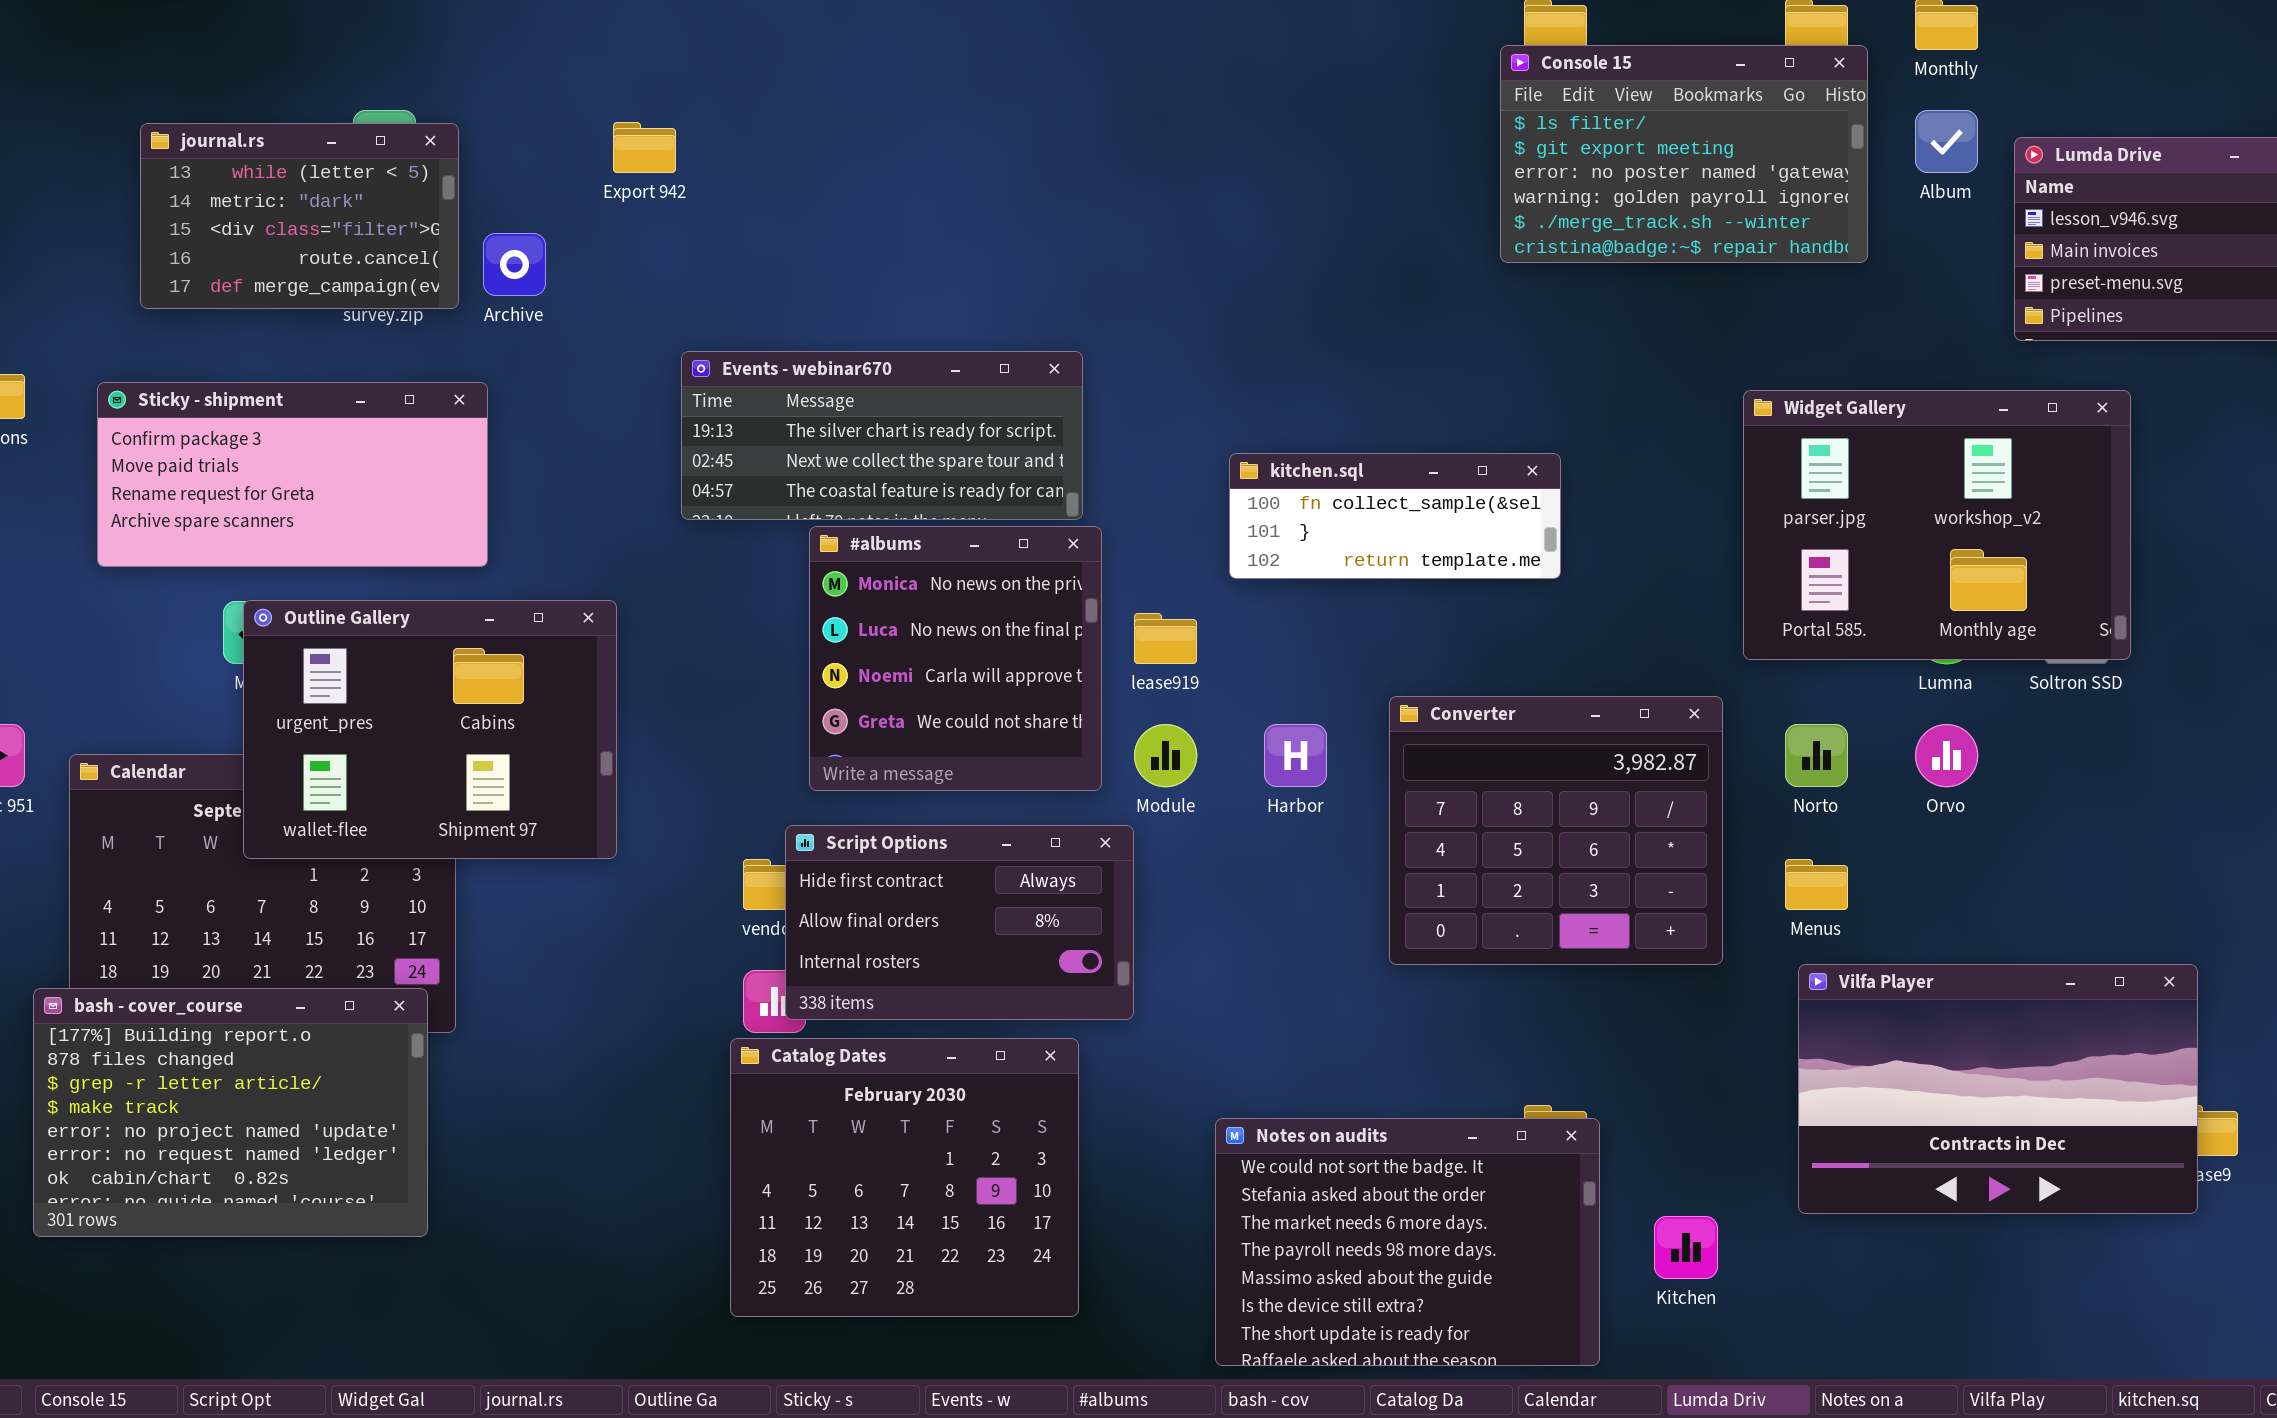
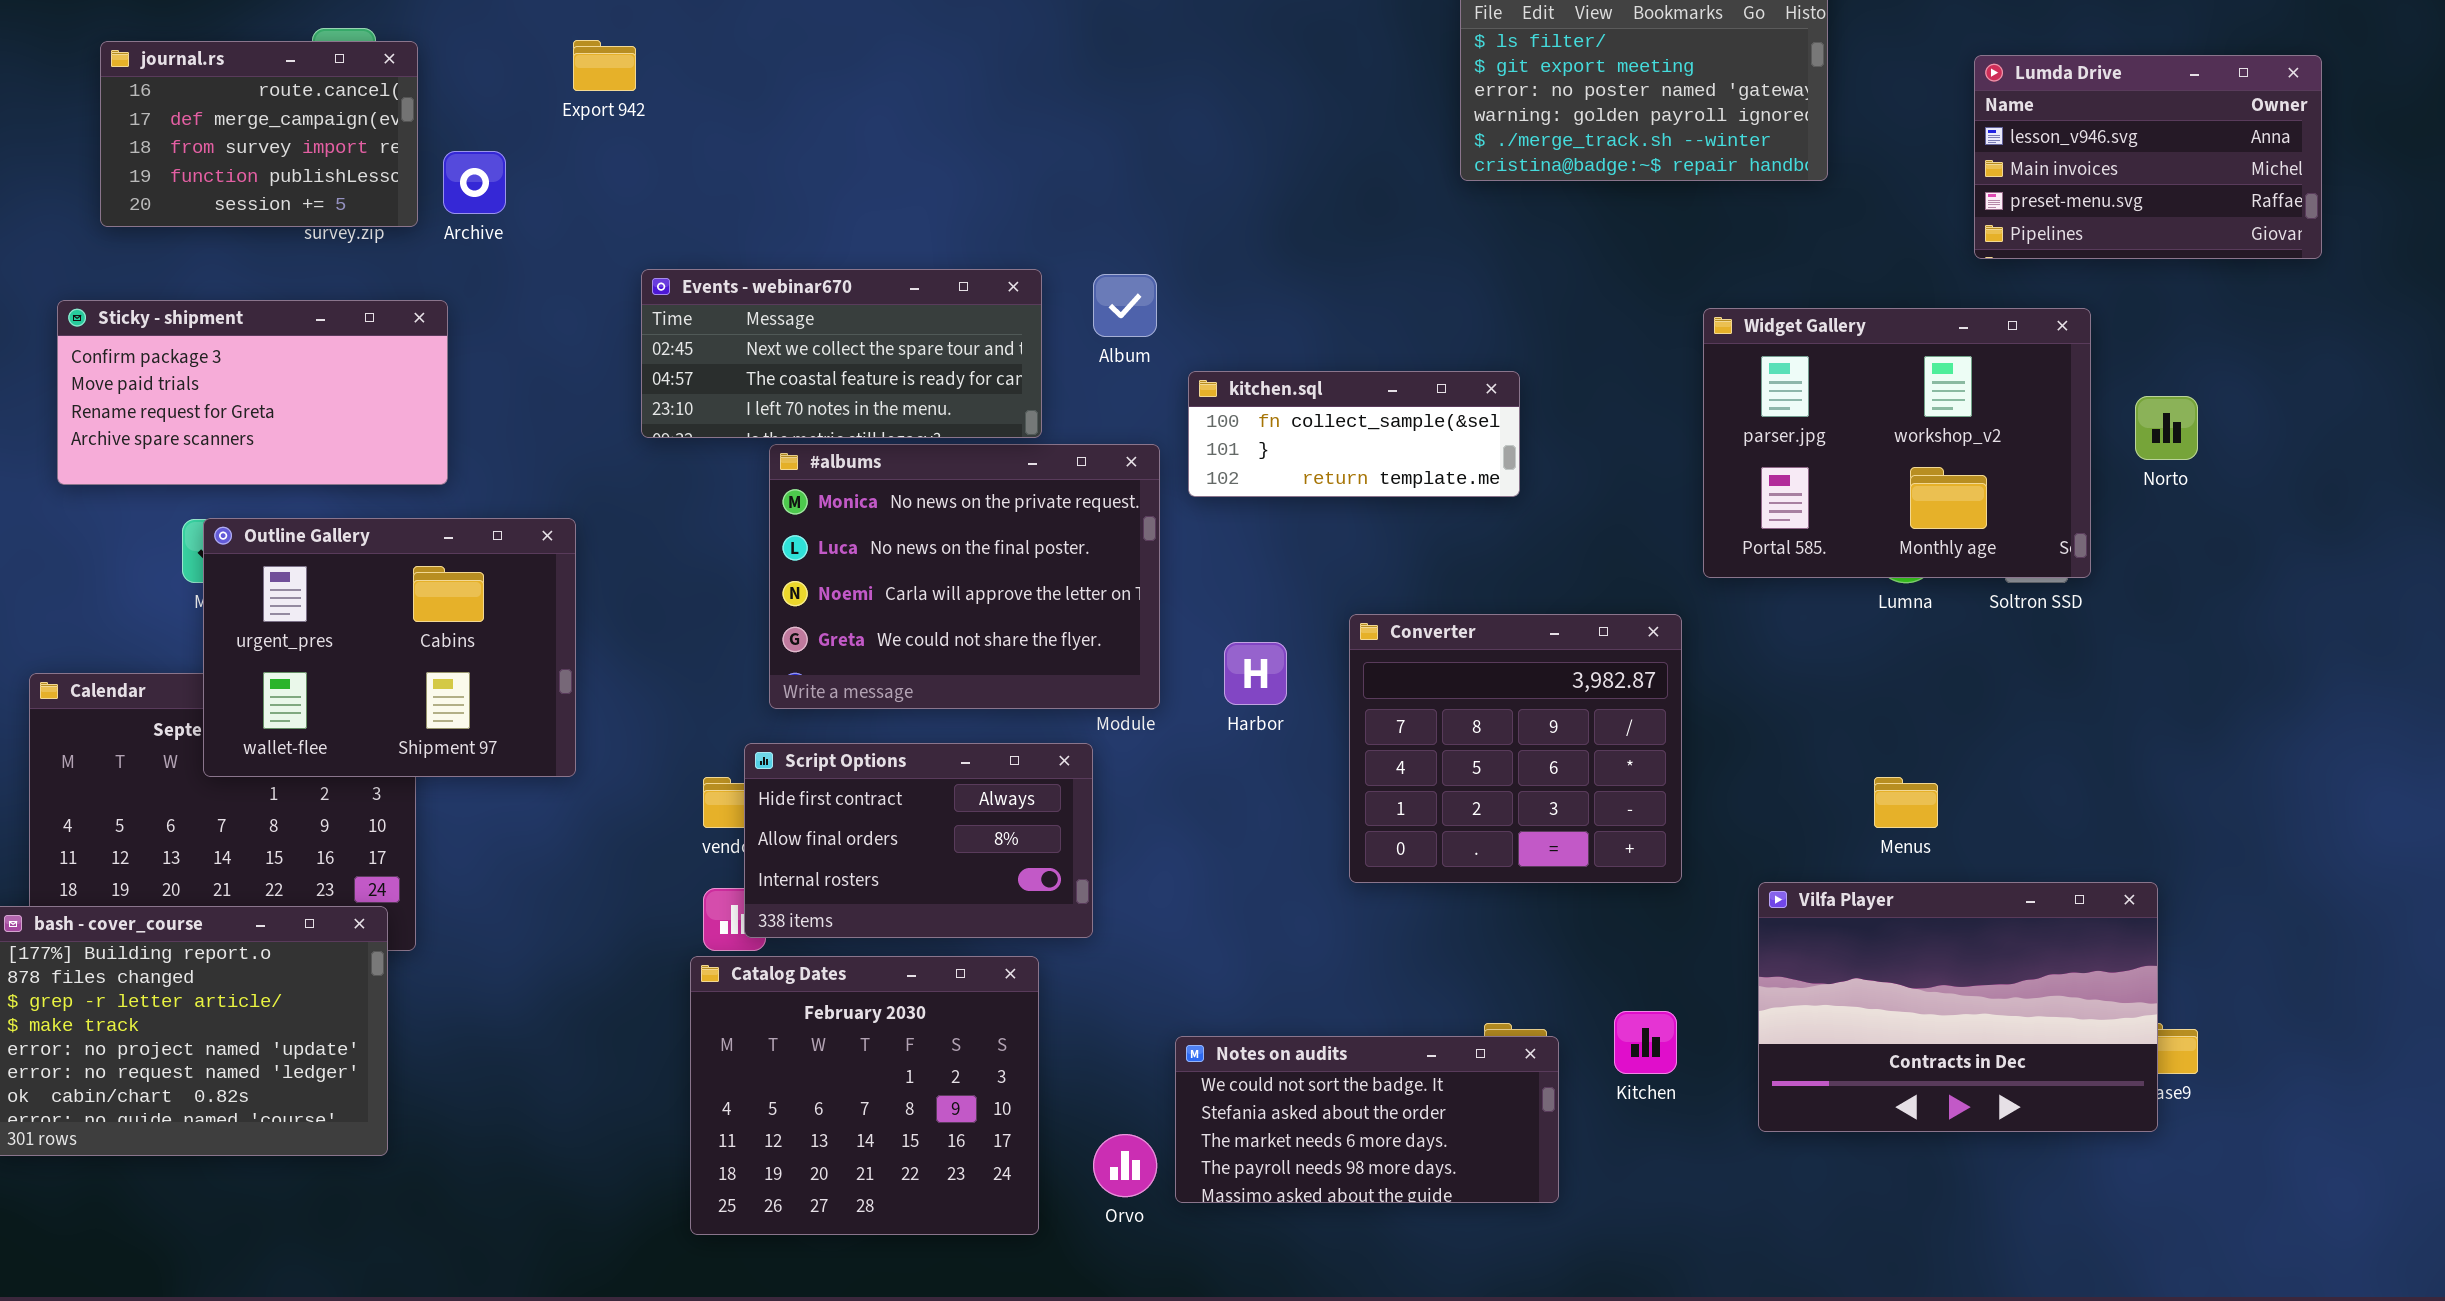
Album: [1915,110,1978,173] -> [1093,274,1157,337], moved
journal.rs: [140,123,459,309] -> [100,41,418,227], scrolled down 3 rows
Events - webinar670: [681,351,1083,520] -> [641,269,1042,438], scrolled down 1 row
#albums: [809,526,1102,791] -> [769,444,1160,709], resized
Norto: [1785,724,1848,787] -> [2135,396,2198,460], moved
Orvo: [1915,724,1978,787] -> [1093,1134,1157,1197], moved
Menus: [1785,859,1848,910] -> [1874,777,1938,828], moved
Notes on audits: [1215,1118,1600,1366] -> [1175,1036,1559,1203], resized
Kitchen: [1654,1216,1718,1279] -> [1614,1011,1677,1074], moved

